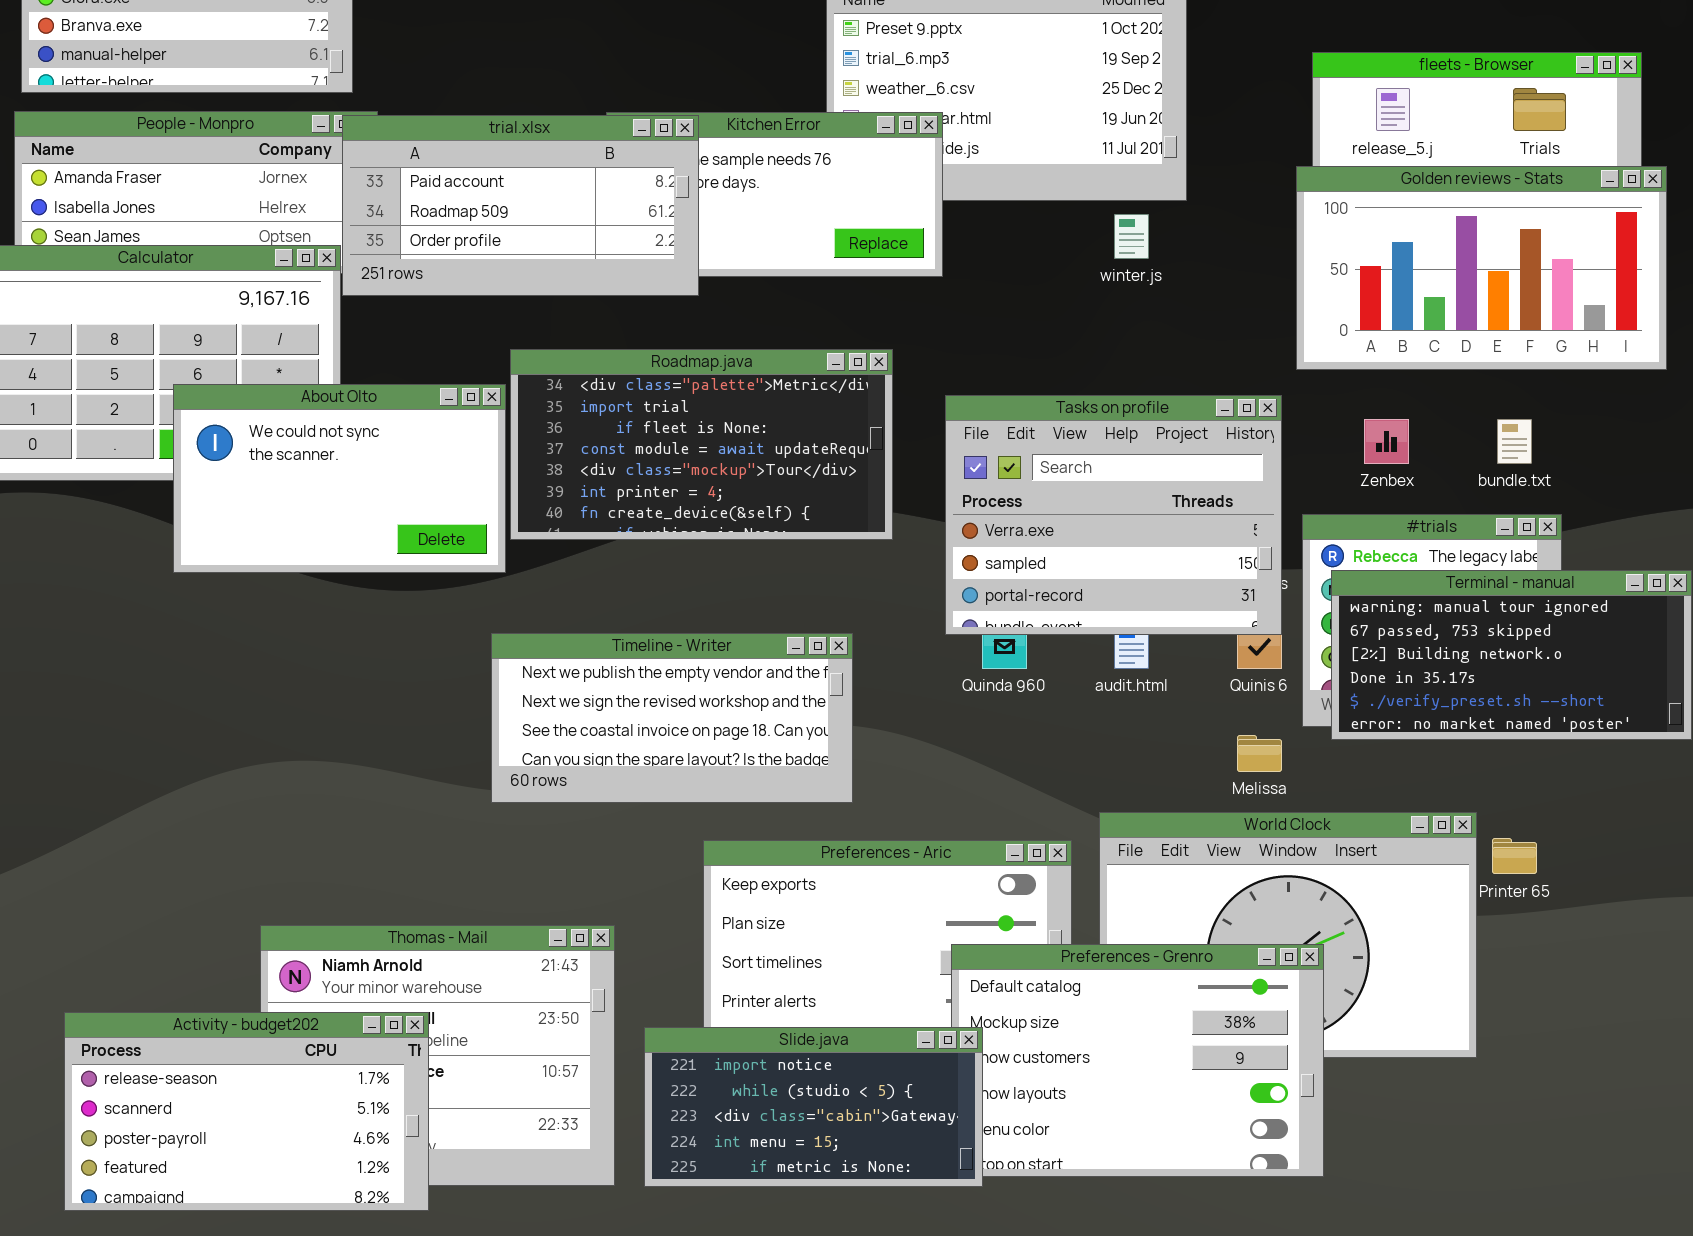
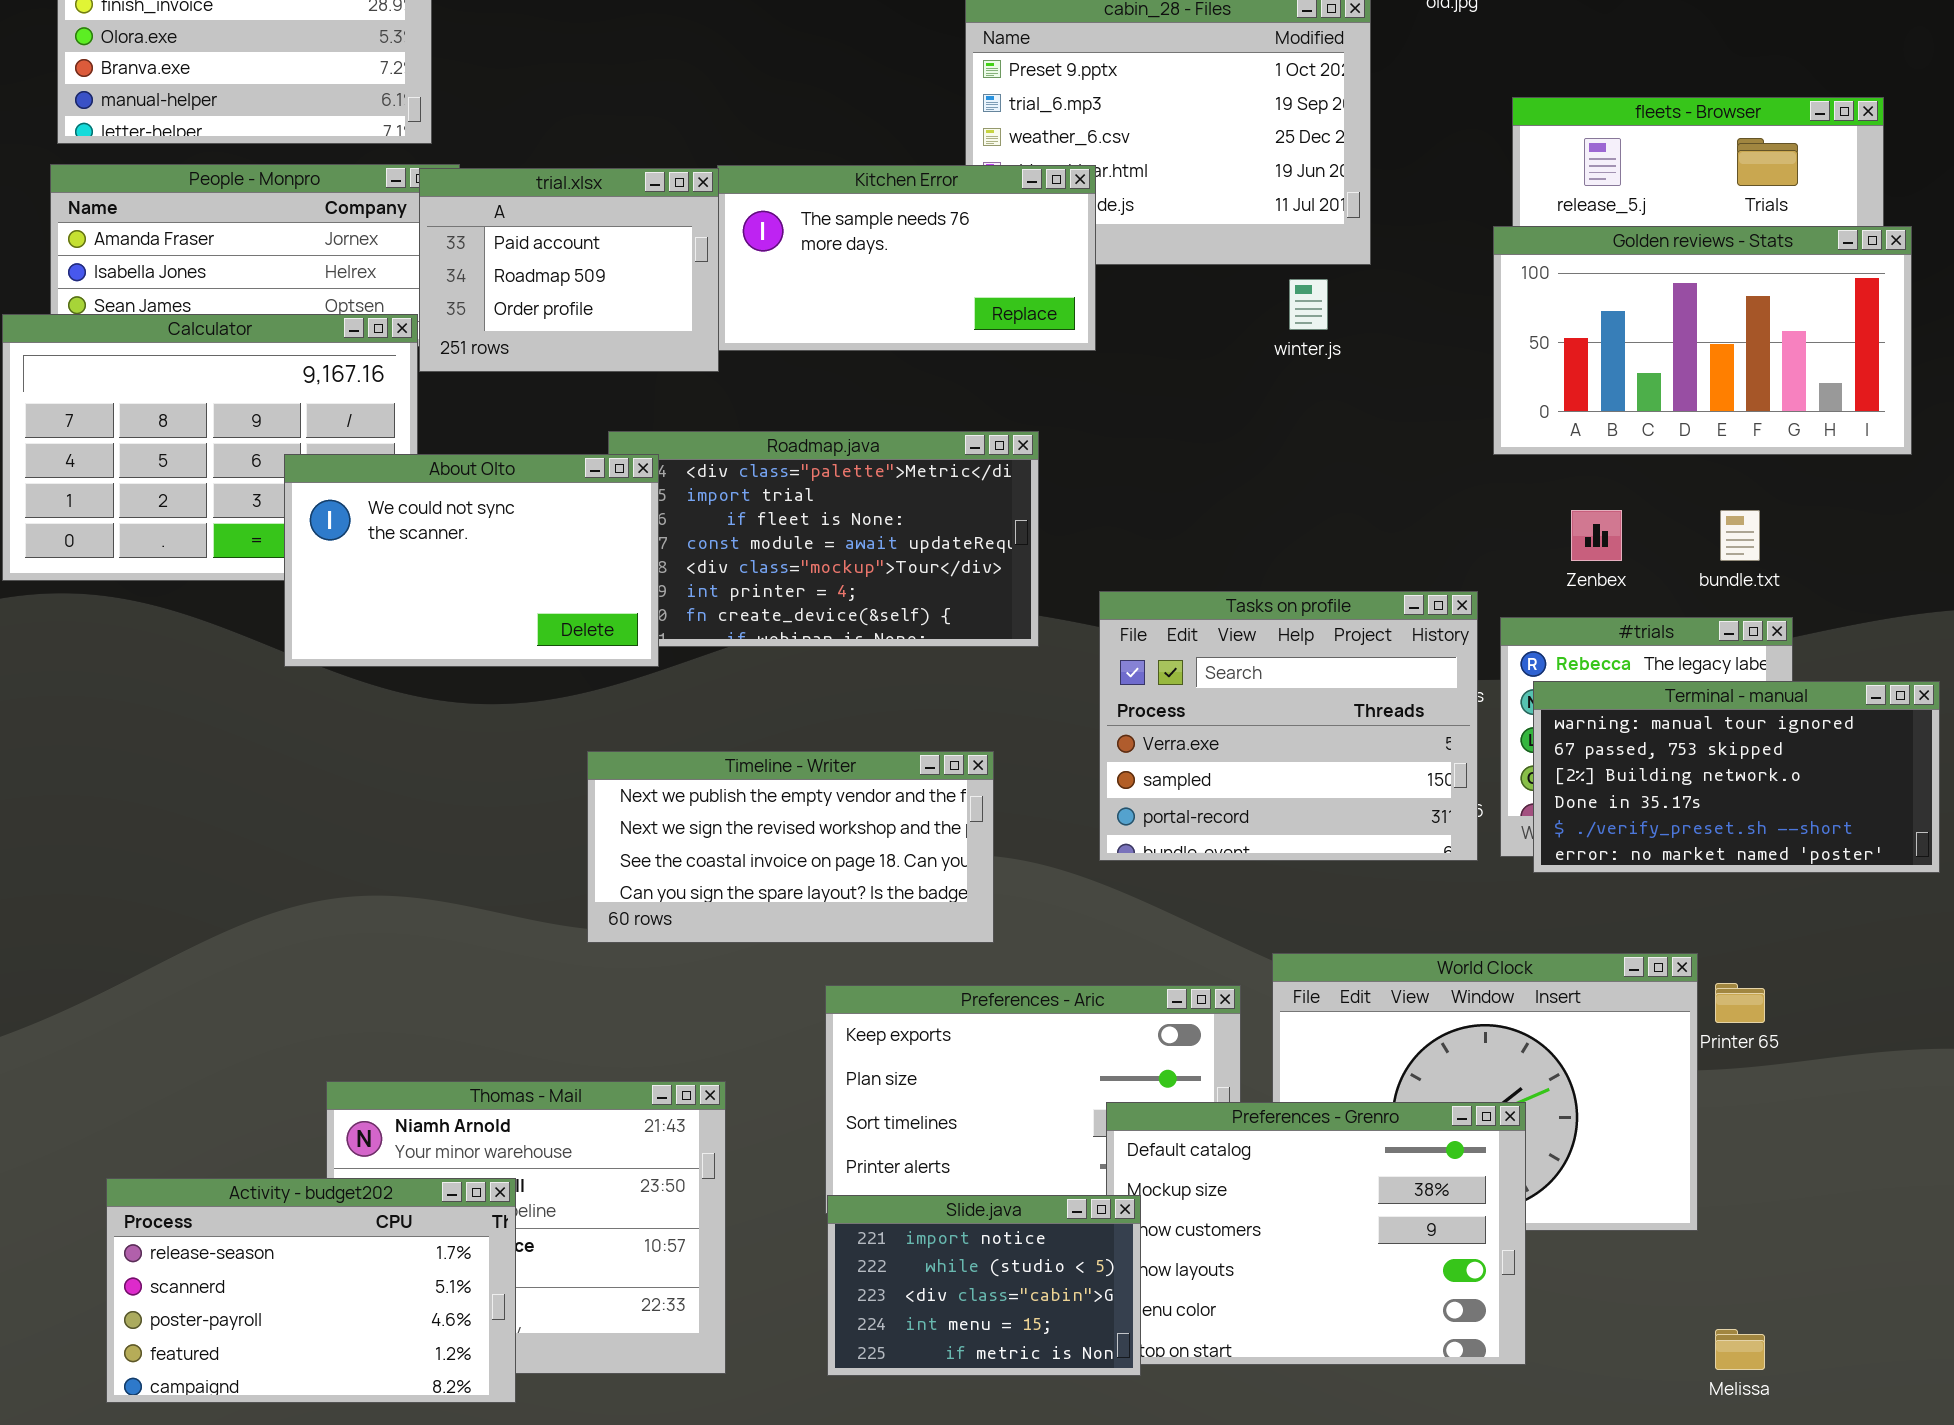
trial.xlsx: [342,115,699,296] -> [419,168,719,372], resized
About Olto: [173,384,506,573] -> [284,454,659,667], moved
Tasks on profile: [945,395,1282,635] -> [1099,591,1478,861], moved
Melissa: [1237,735,1282,772] -> [1715,1329,1765,1370], moved
Slide.java: [644,1027,983,1187] -> [827,1195,1141,1376], resized

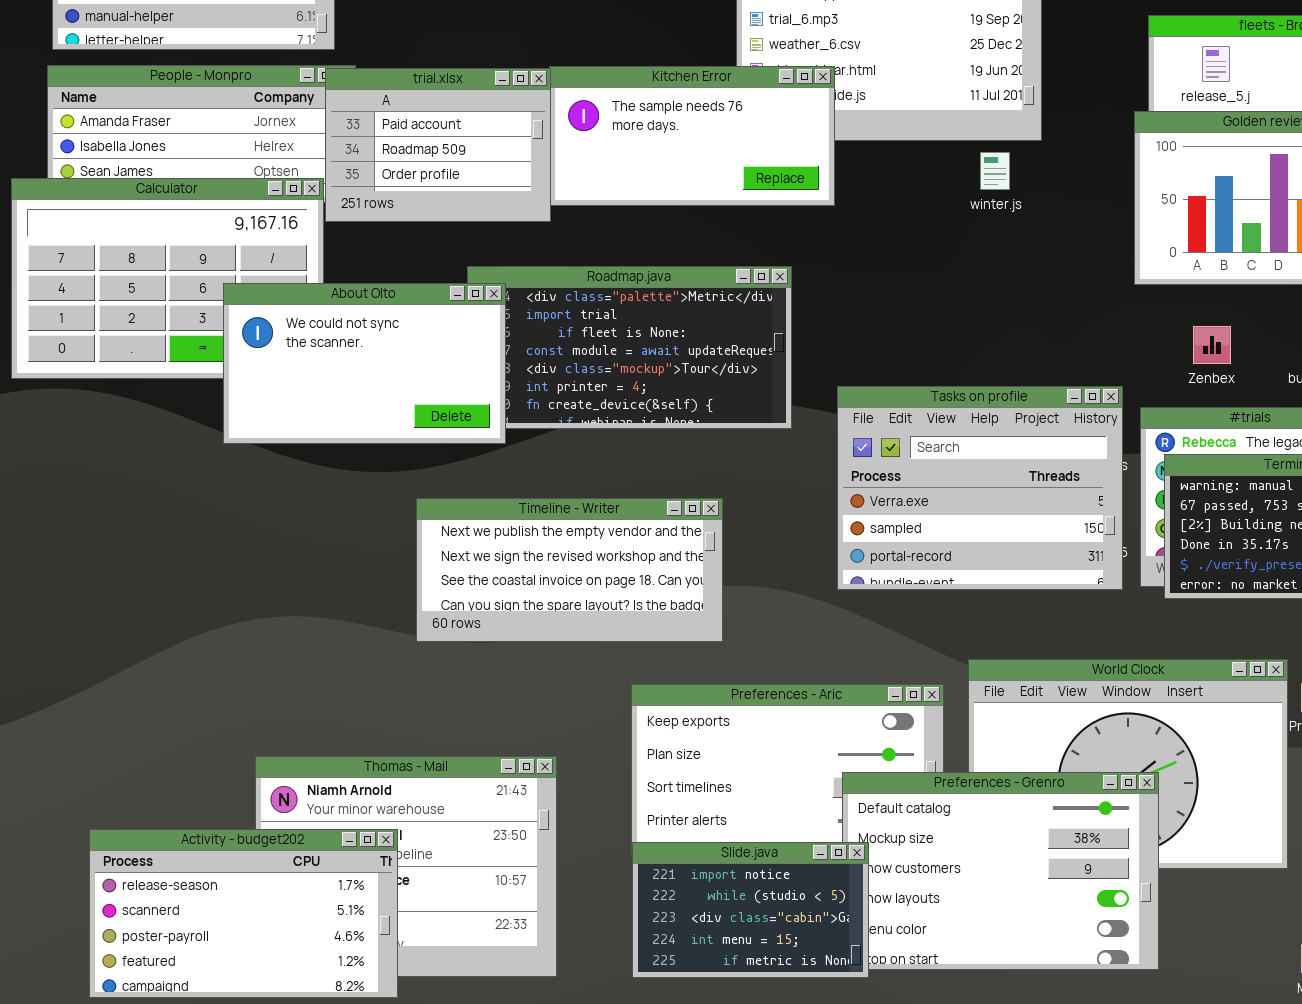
Timeline - Writer: [587,751,994,943] -> [416,498,723,642], moved

